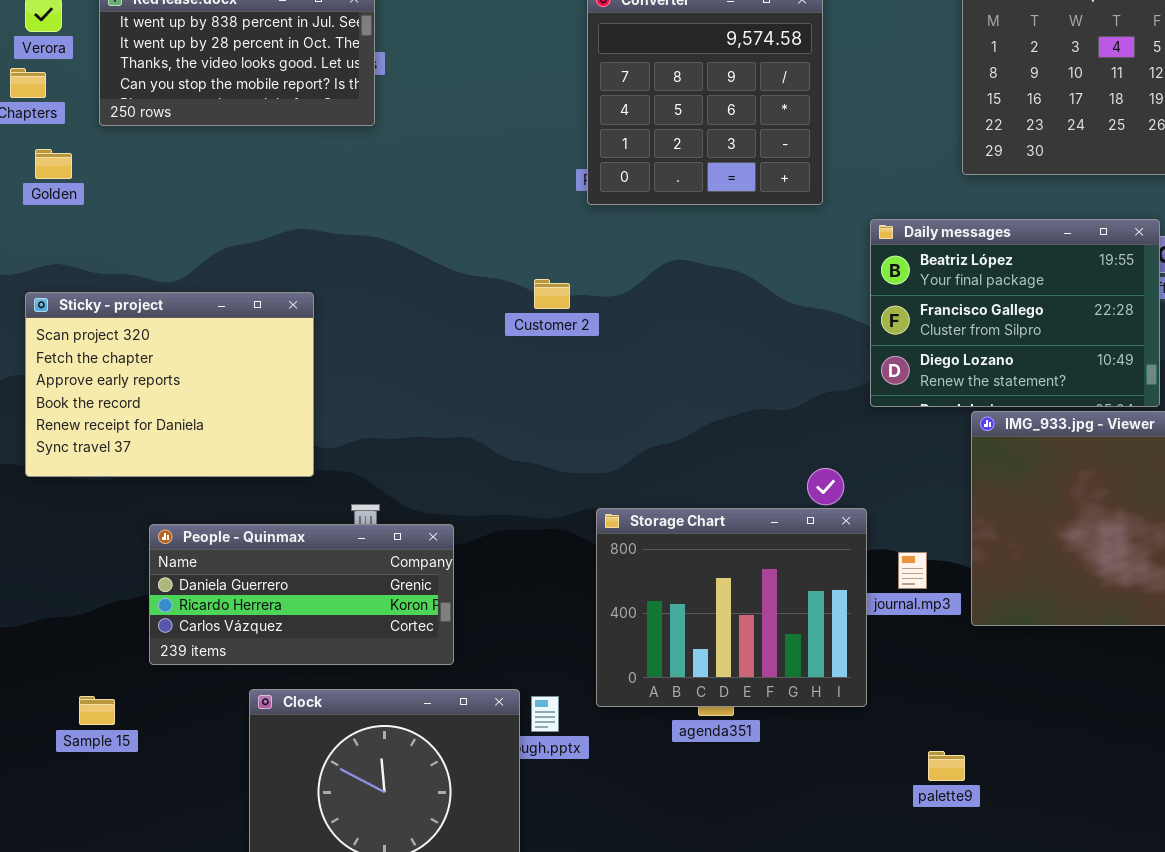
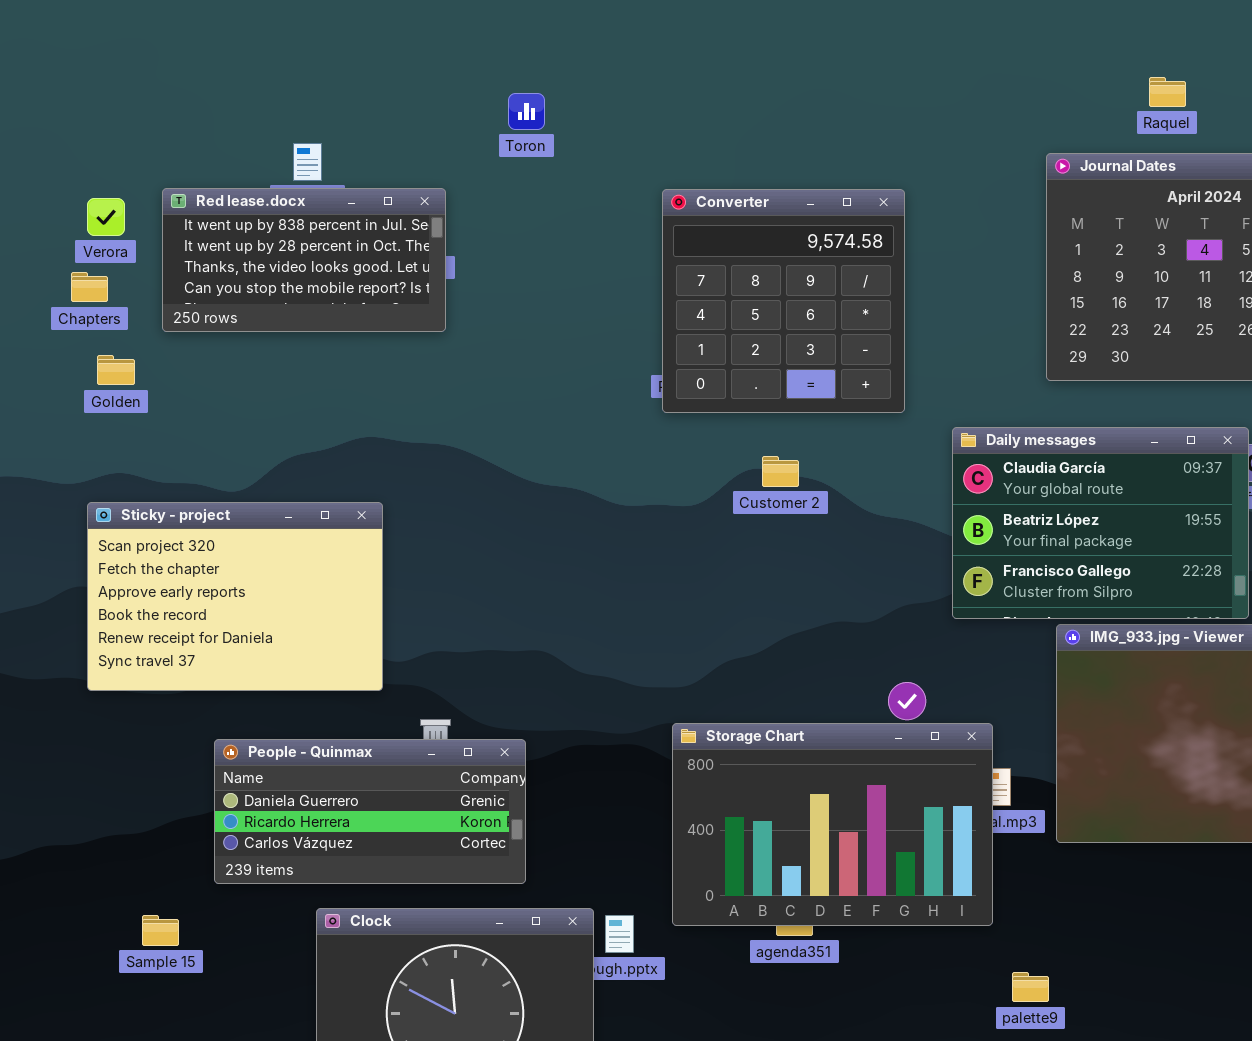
Daily messages: [870,219,1160,407] -> [952,427,1249,619], scrolled up 1 row
Customer 2: [534,279,570,309] -> [762,456,799,487], moved
Storage Chart: [596,508,867,707] -> [672,723,993,926], resized

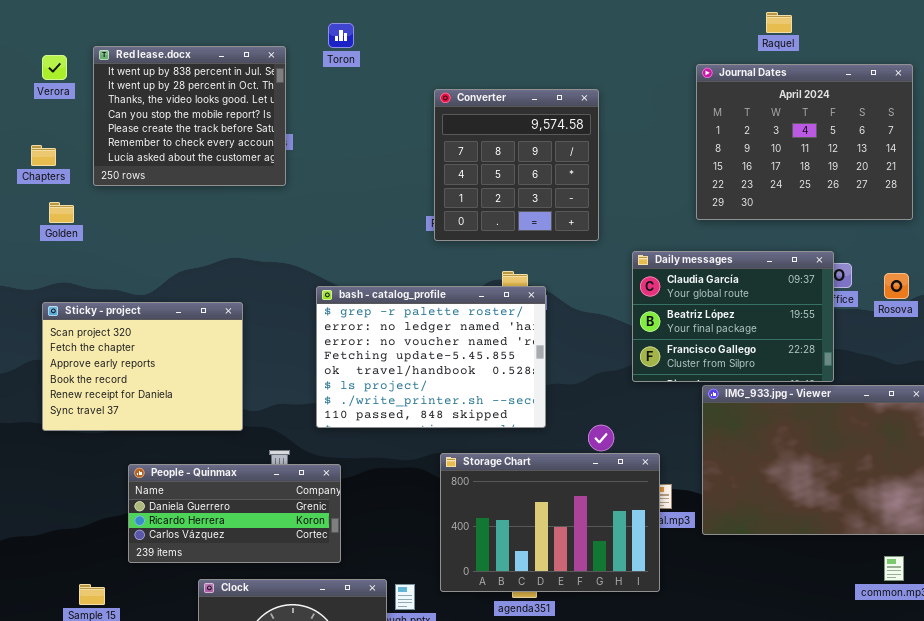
Red lease.docx: [162,188,446,332] -> [93,46,286,186], resized
Verora: [87,198,125,236] -> [42,55,67,80], moved
bash - catalog_profile: none -> [316,286,546,428], opened

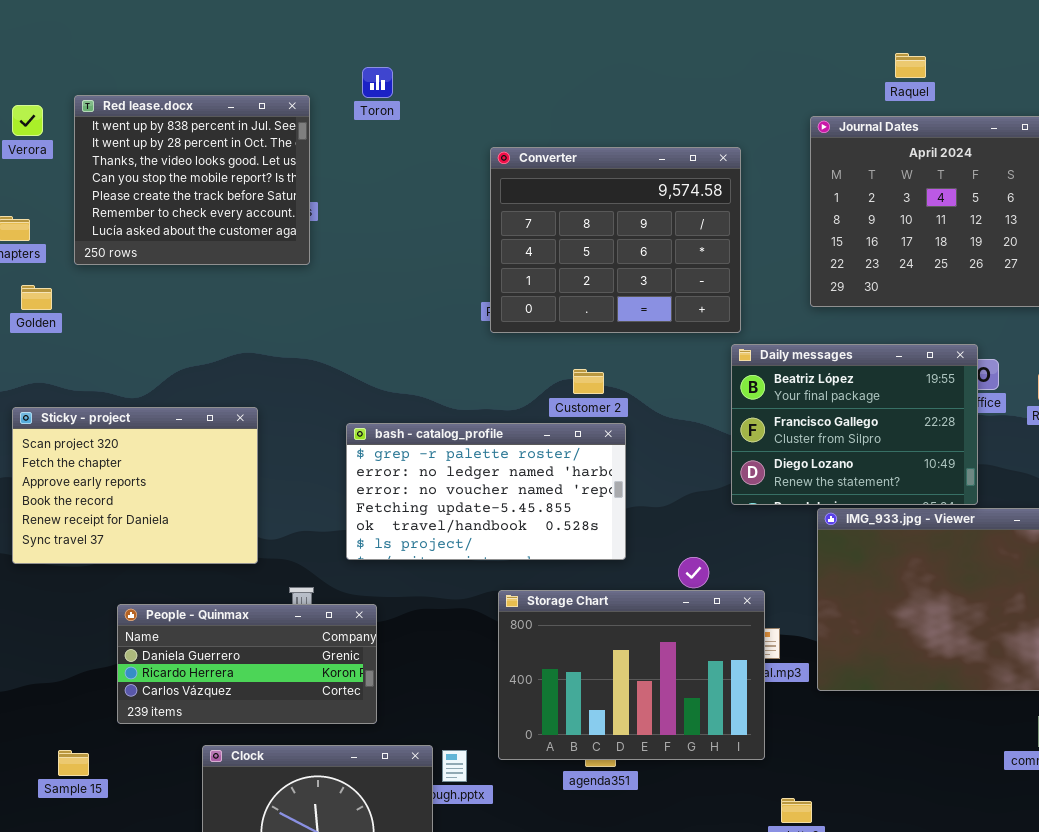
Converter: [434,89,599,241] -> [490,147,741,333], resized
Daily messages: [632,251,834,382] -> [731,344,978,505], scrolled down 1 row
bash - catalog_profile: [316,286,546,428] -> [346,423,626,560], resized

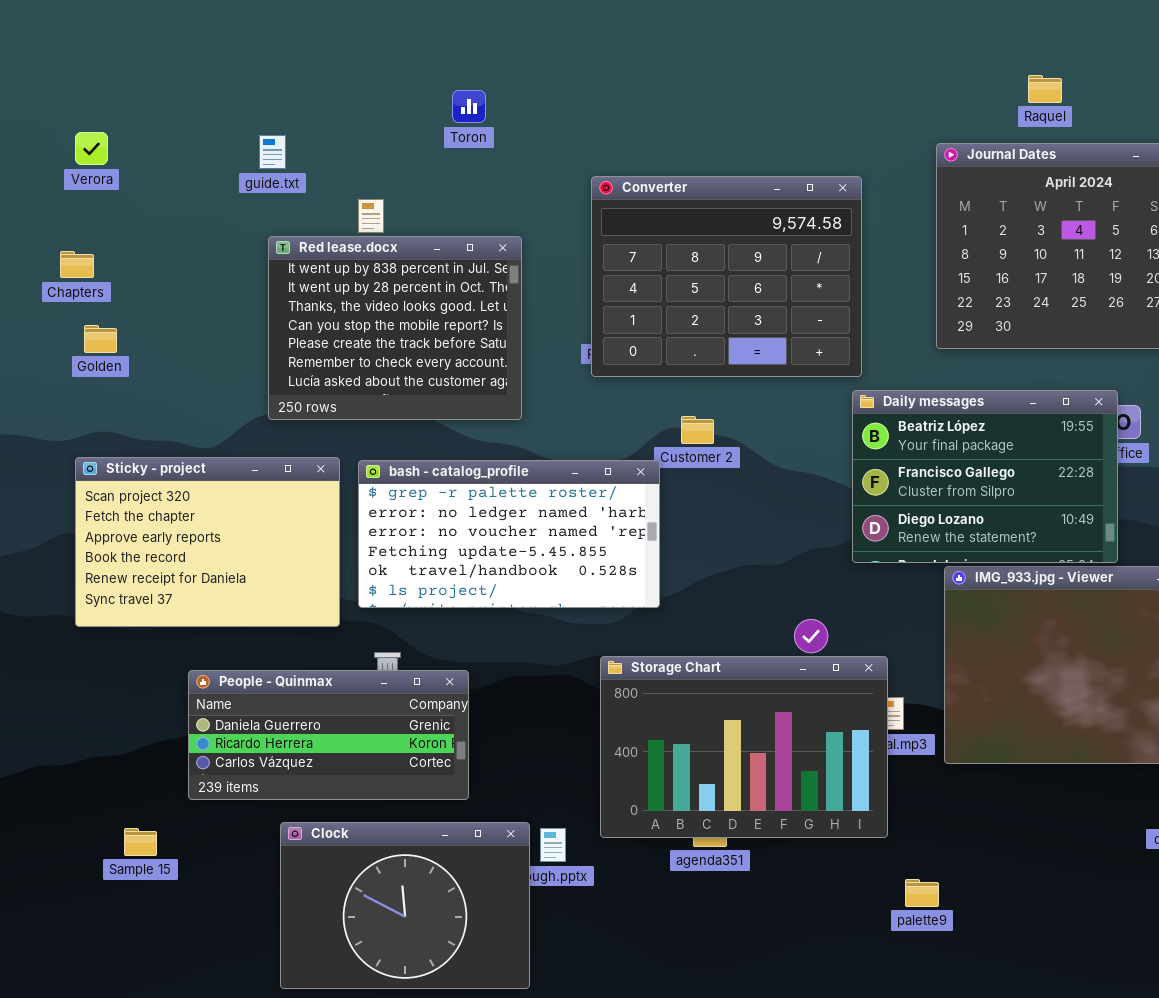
Red lease.docx: [74,95,310,265] -> [268,236,522,420], moved
bash - catalog_profile: [346,423,626,560] -> [358,460,660,608], moved

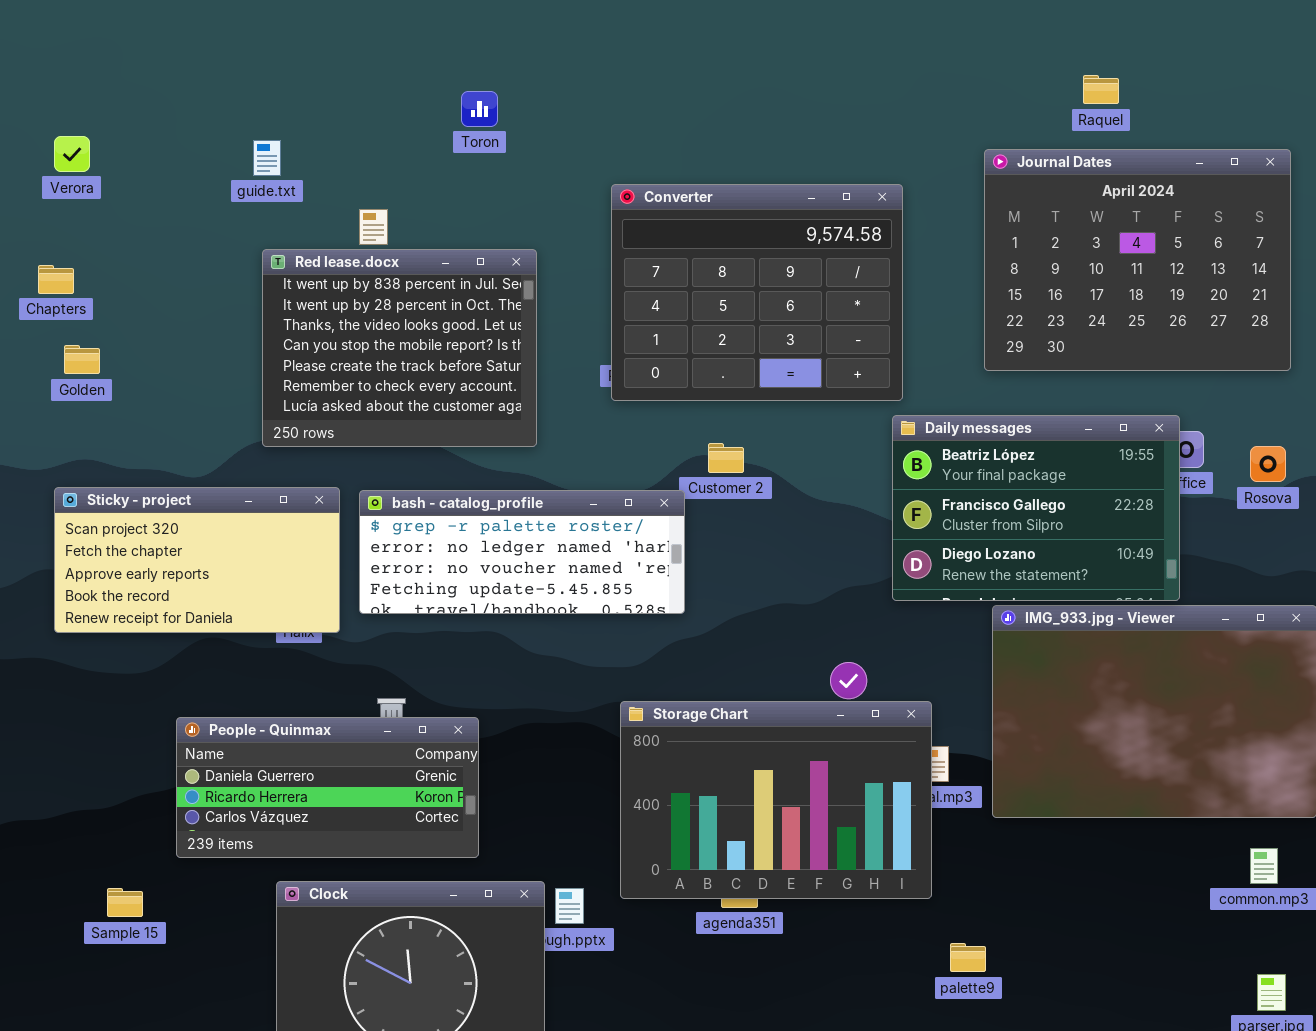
Sticky - project: [75,457,340,627] -> [54,487,340,633], resized
bash - catalog_profile: [358,460,660,608] -> [359,490,685,614], resized

